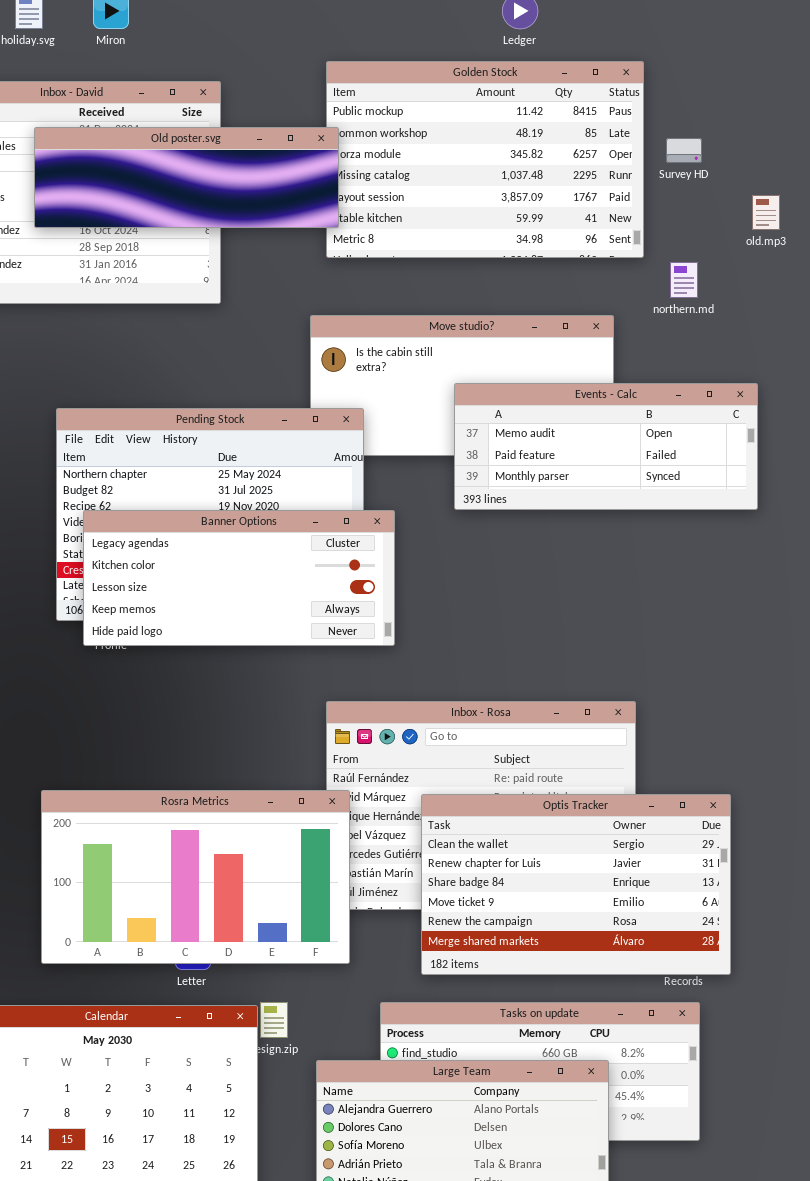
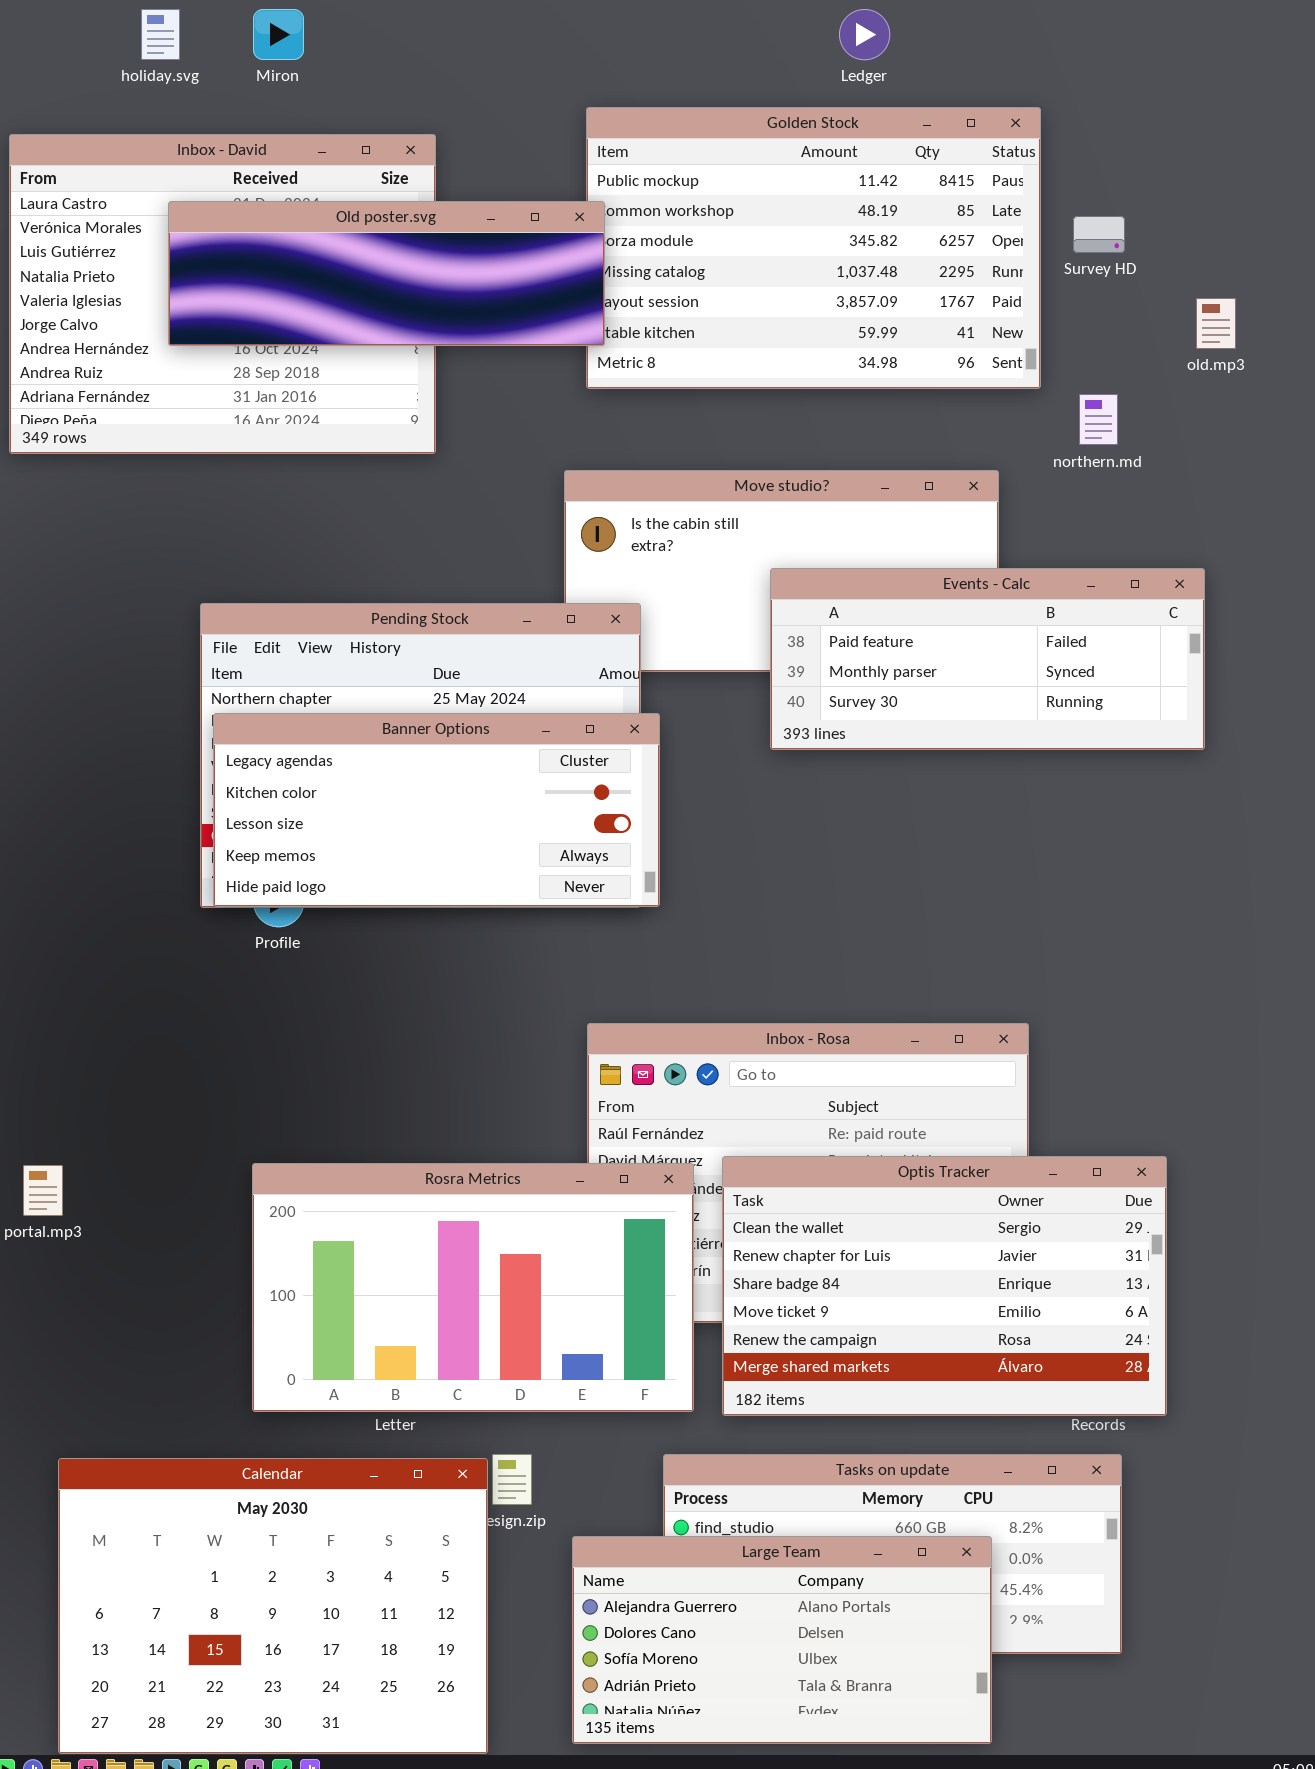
Events - Calc: [454,383,758,510] -> [770,568,1205,750], scrolled down 1 row
Banner Options: [83,510,395,646] -> [213,713,660,907], moved
Rosra Metrics: [41,790,350,964] -> [252,1163,694,1412], moved

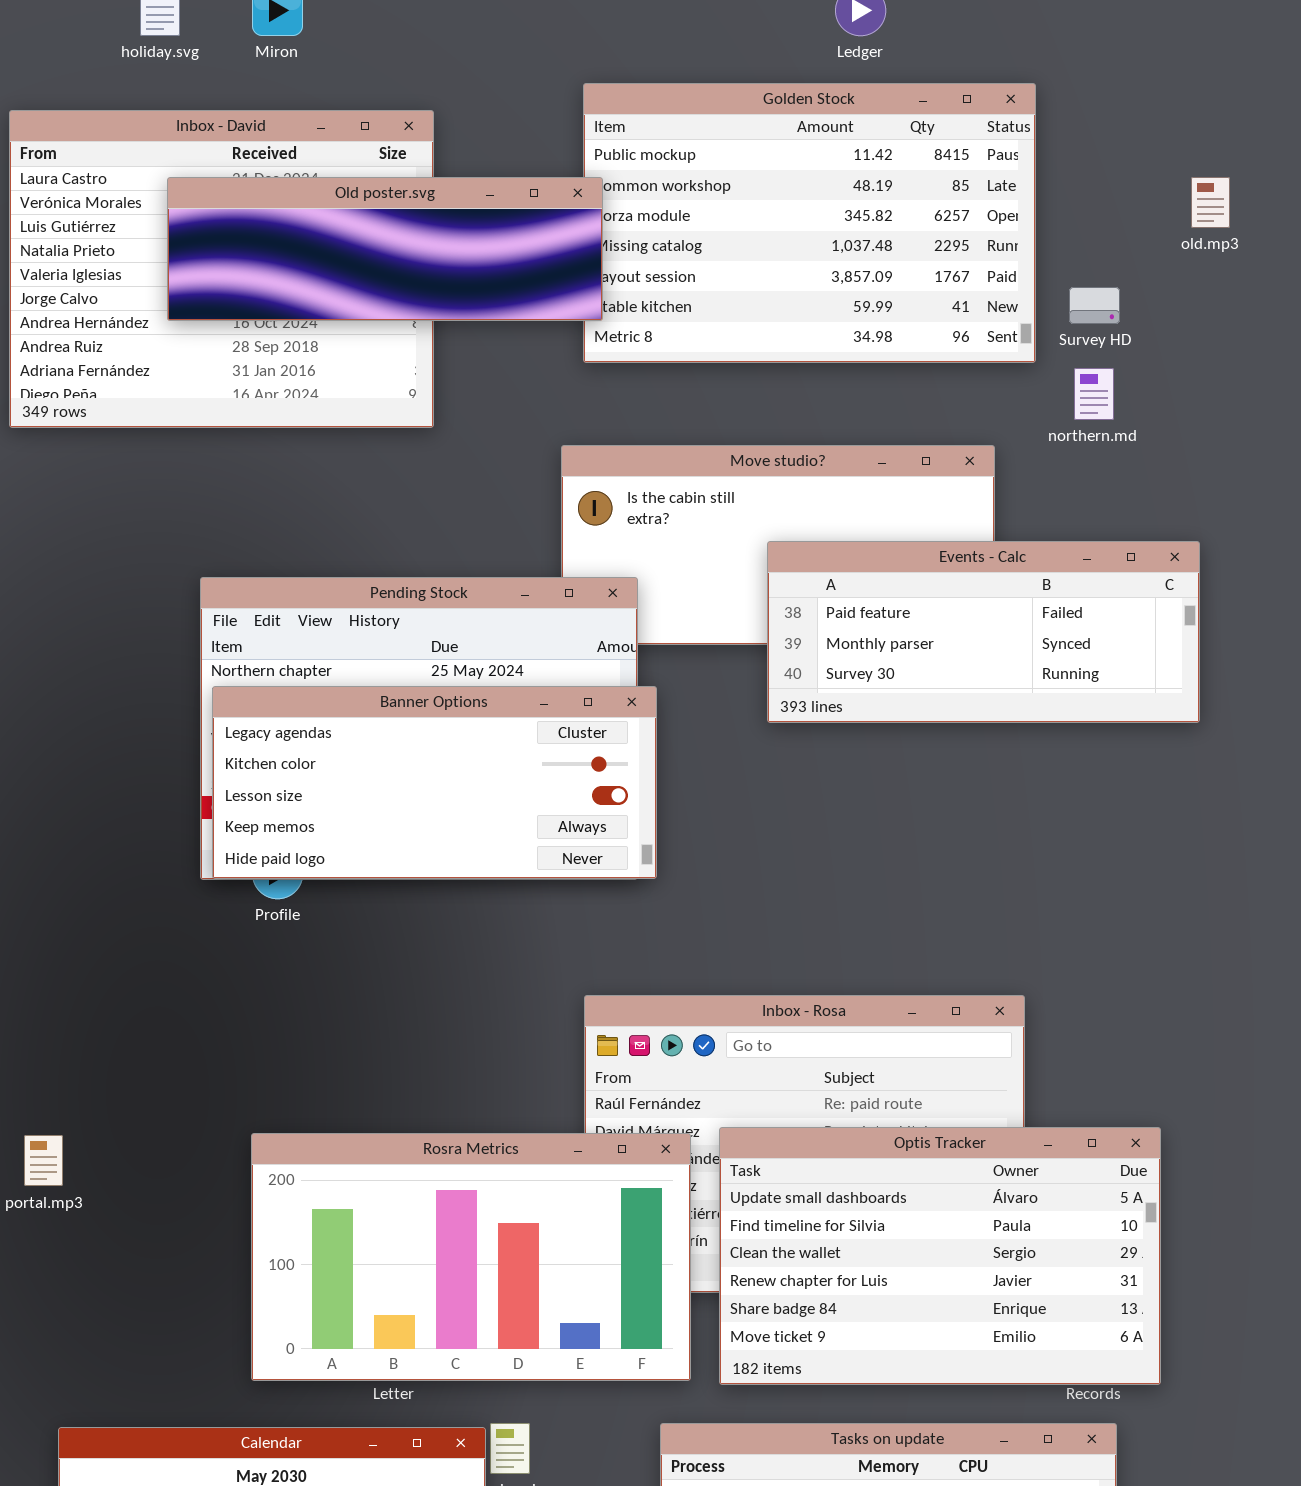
Survey HD: [1073,216,1125,253] -> [1069,287,1120,324], moved
old.mp3: [1196,298,1236,349] -> [1191,177,1230,228], moved
Optis Tracker: [722,1156,1167,1416] -> [719,1127,1161,1385], scrolled up 2 rows

